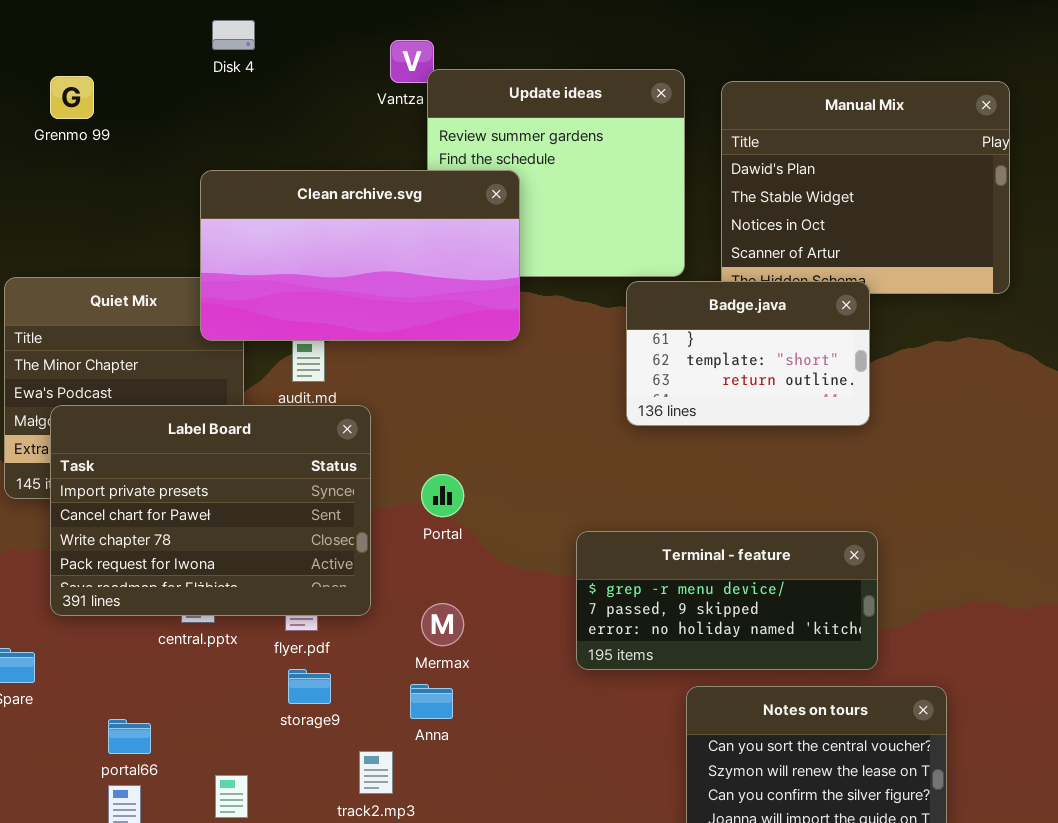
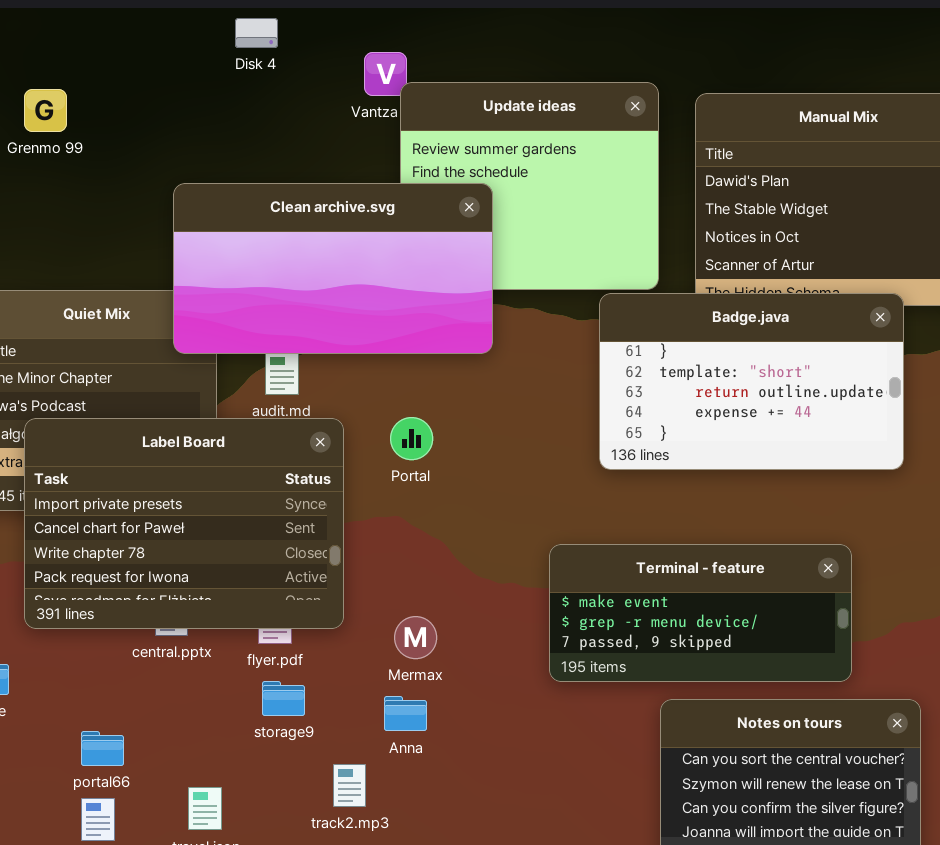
Disk 4: [212,20,255,50] -> [235,18,278,48], moved
Badge.java: [626,281,870,426] -> [599,293,904,470], resized
Portal: [421,474,464,517] -> [390,417,433,460], moved
Terminal - feature: [576,531,878,670] -> [549,544,852,682], scrolled up 1 row

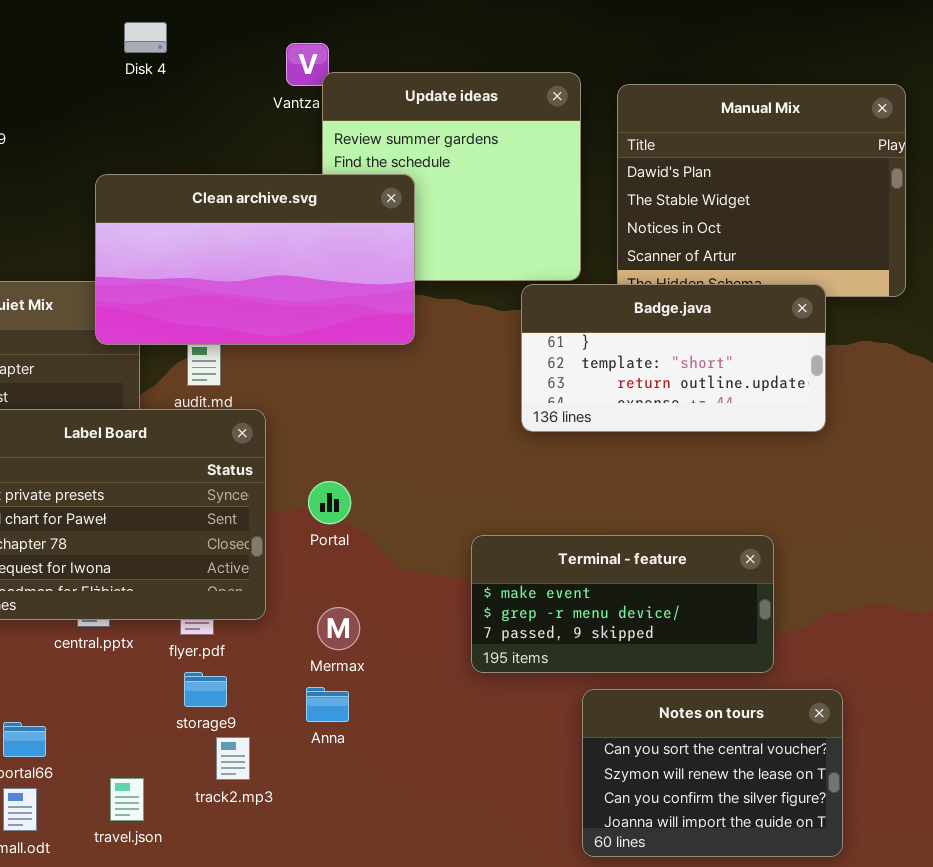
Disk 4: [235,18,278,48] -> [124,22,167,53], moved
Badge.java: [599,293,904,470] -> [521,284,826,432], resized
Portal: [390,417,433,460] -> [308,481,351,524], moved
track2.mp3: [333,764,366,807] -> [216,737,250,780], moved

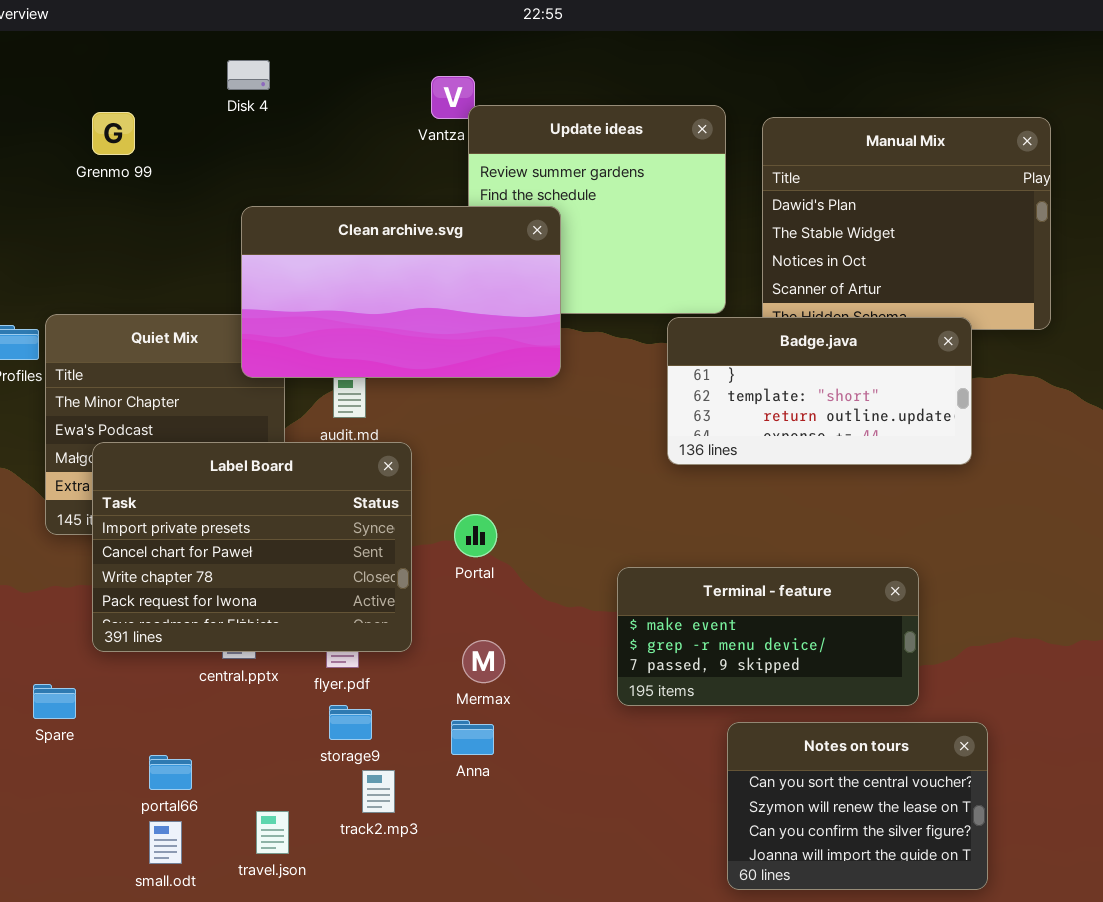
Disk 4: [124,22,167,53] -> [227,60,270,90], moved

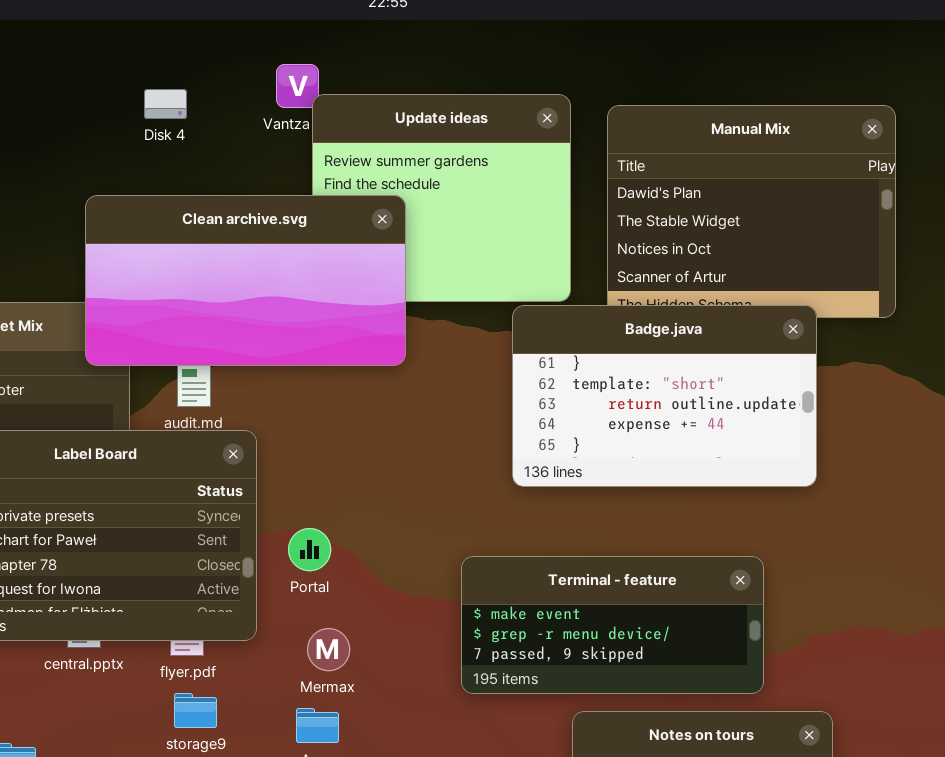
Disk 4: [227,60,270,90] -> [144,89,187,119], moved
Badge.java: [667,317,972,465] -> [512,305,817,487], resized
Portal: [454,514,497,557] -> [288,528,331,571], moved

